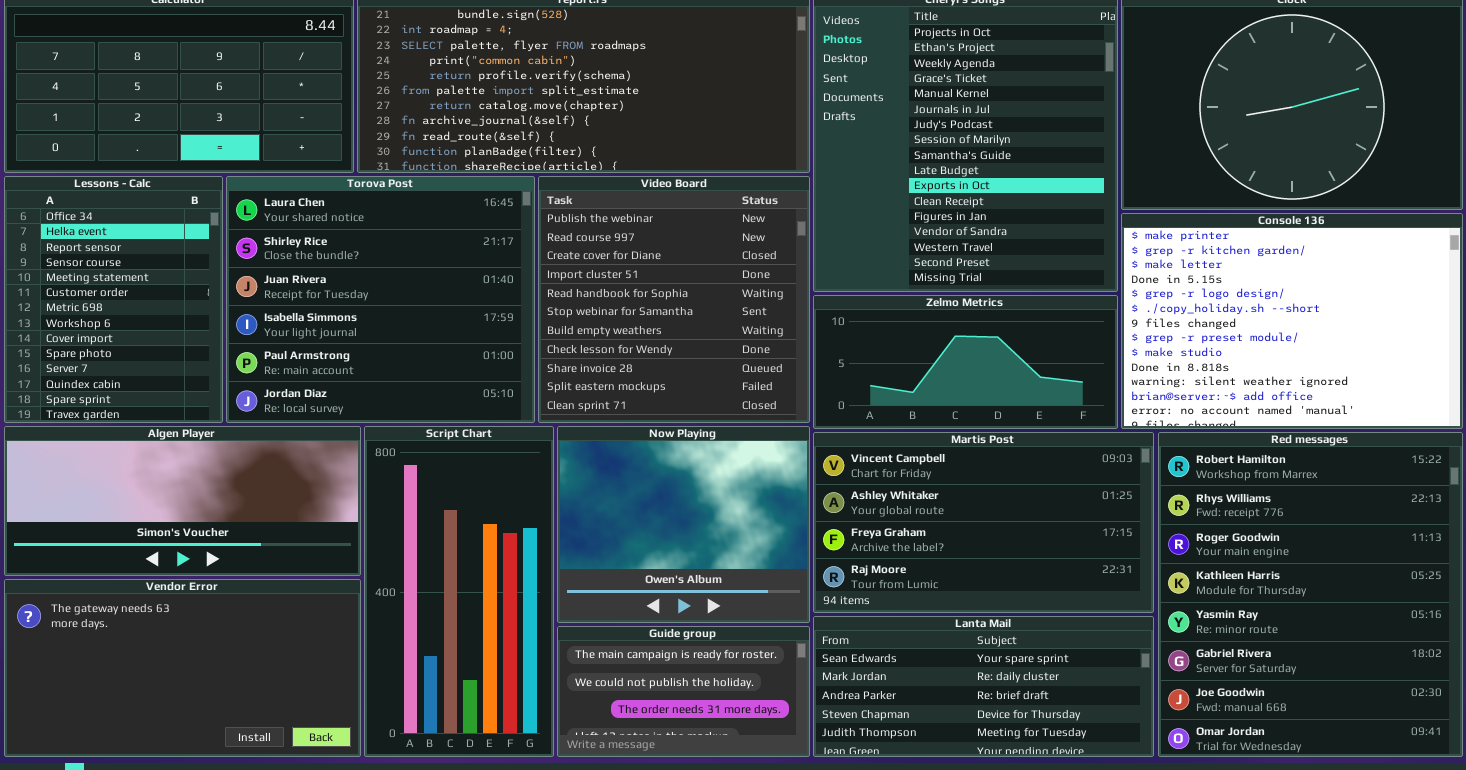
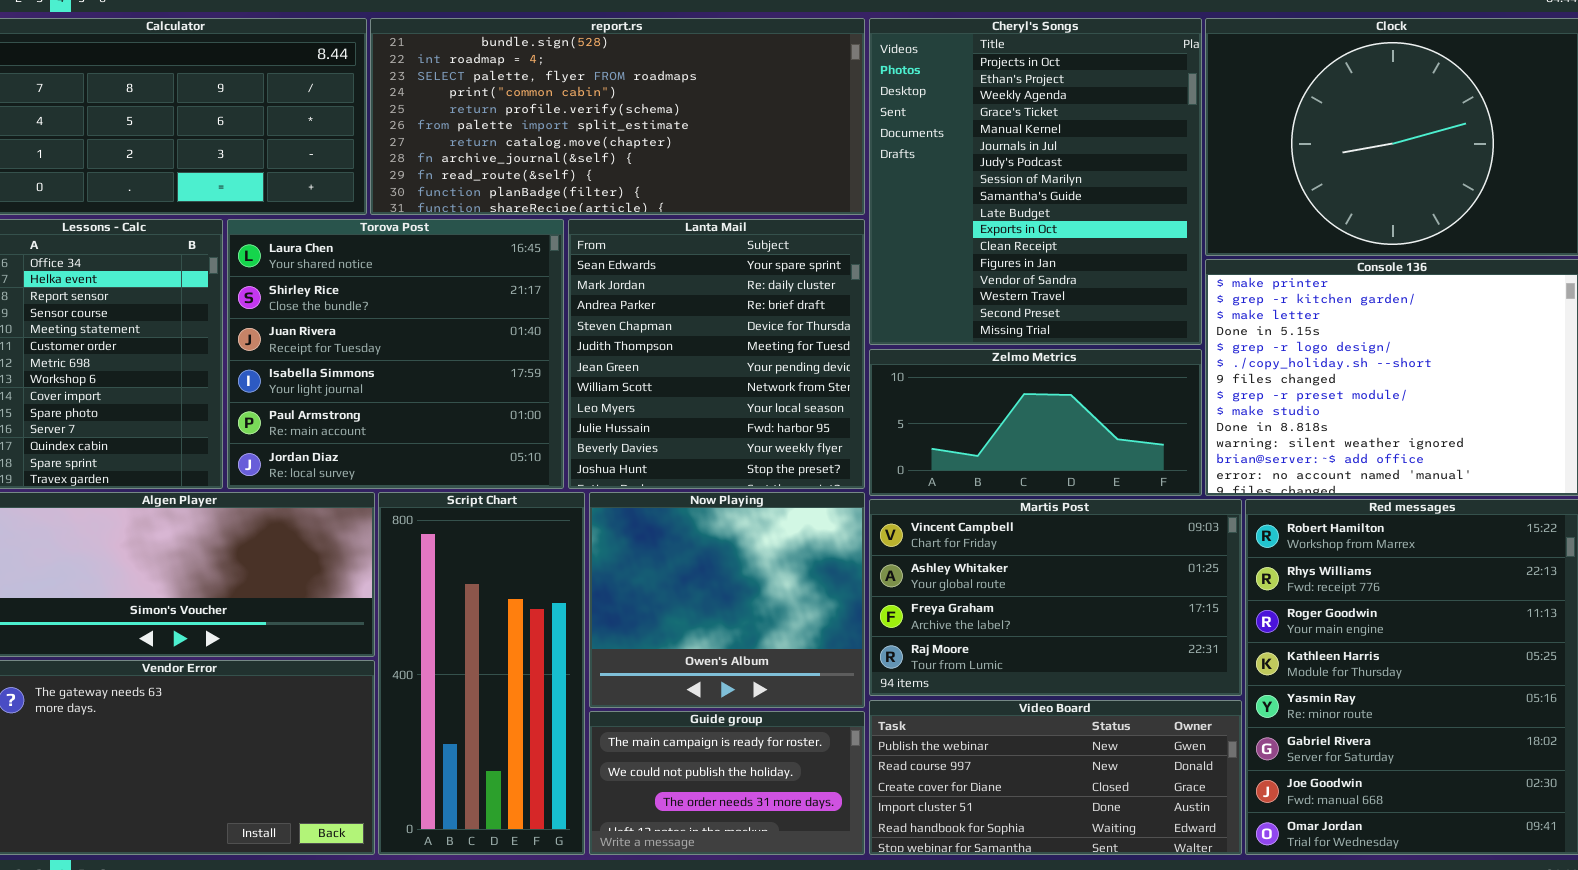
Video Board: [538,176,810,423] -> [869,700,1242,855], moved, resized
Lanta Mail: [813,616,1154,757] -> [568,219,865,489], moved, resized

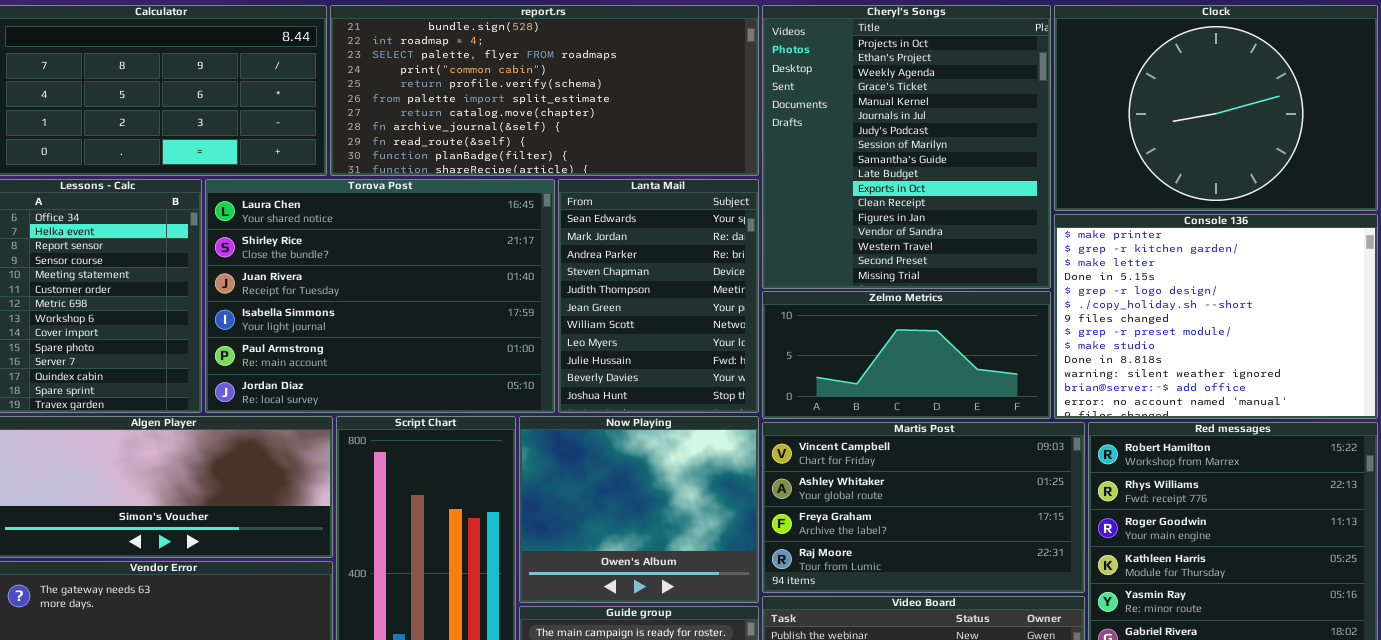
Torova Post: [227,219,564,489] -> [205,179,555,413], resized
Lanta Mail: [568,219,865,489] -> [558,179,759,413], resized

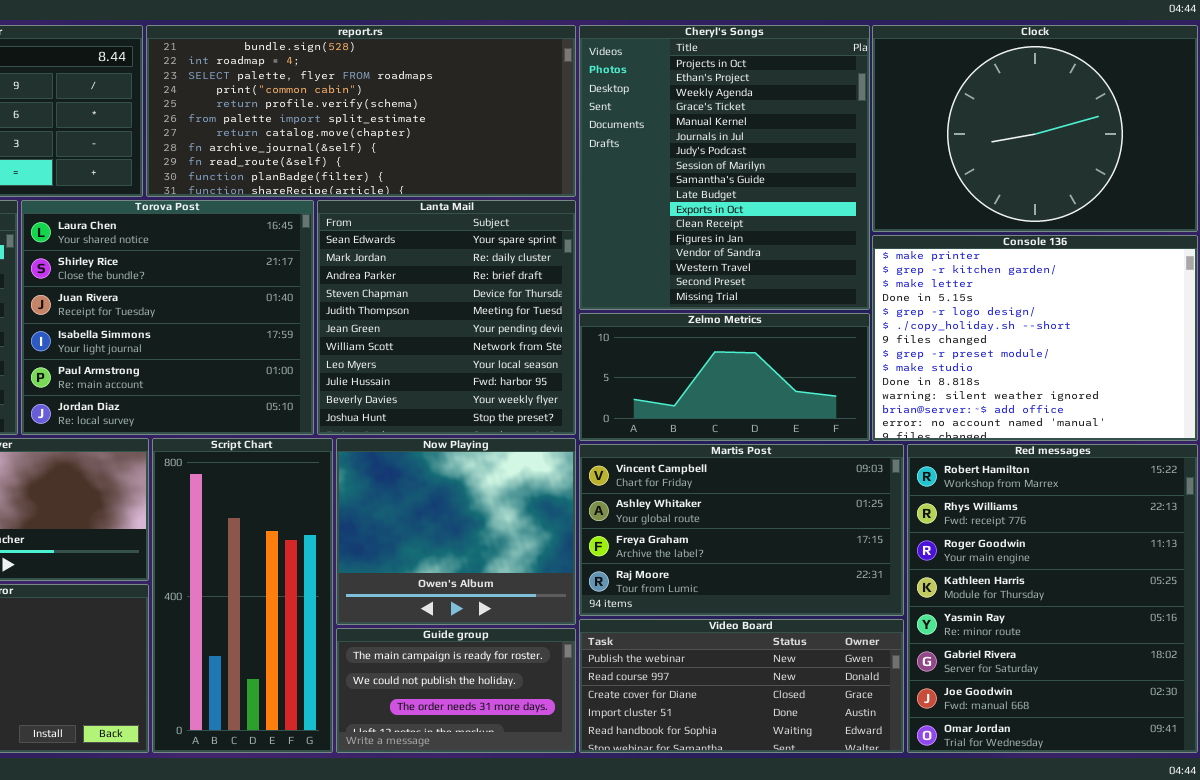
Torova Post: [205,179,555,413] -> [21,200,314,435], resized
Lanta Mail: [558,179,759,413] -> [317,200,576,435], resized

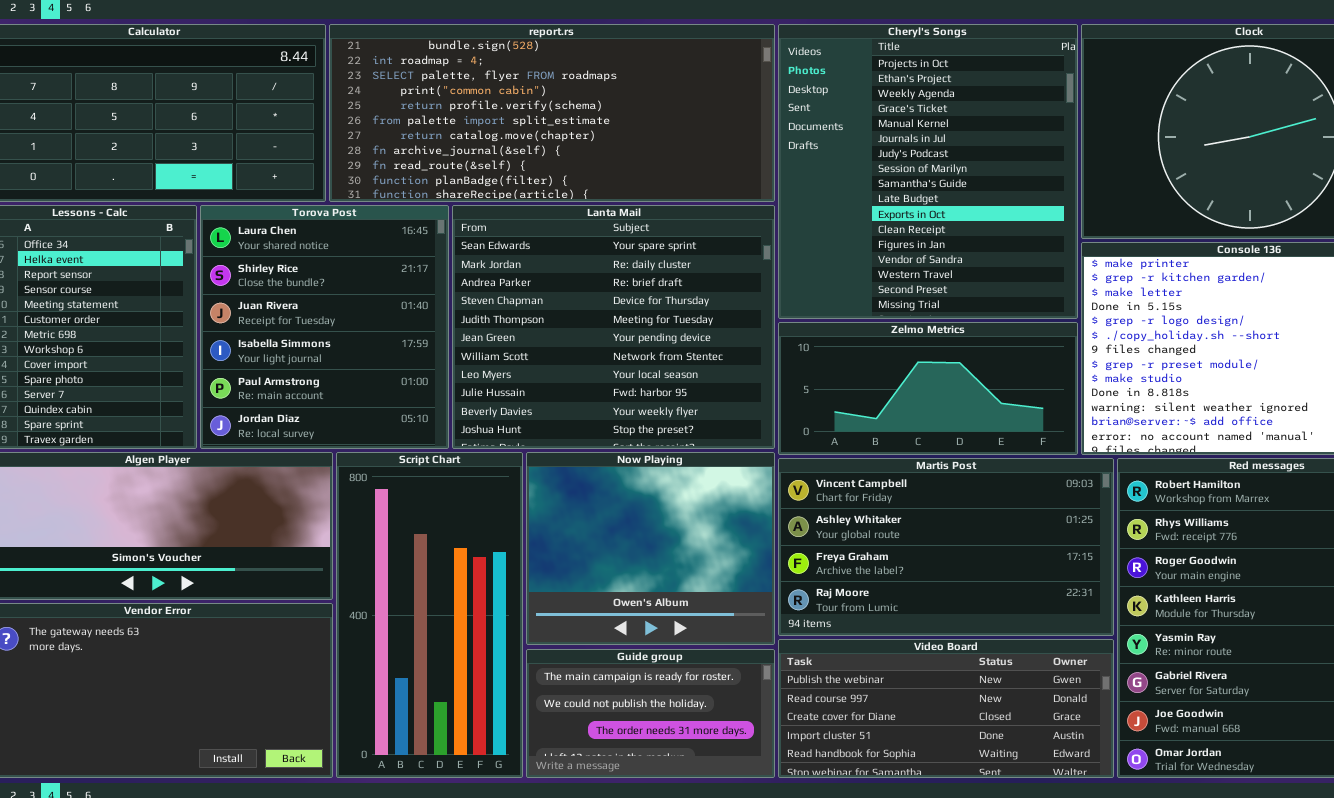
Torova Post: [21,200,314,435] -> [200,205,449,449], resized
Lanta Mail: [317,200,576,435] -> [452,205,775,449], resized

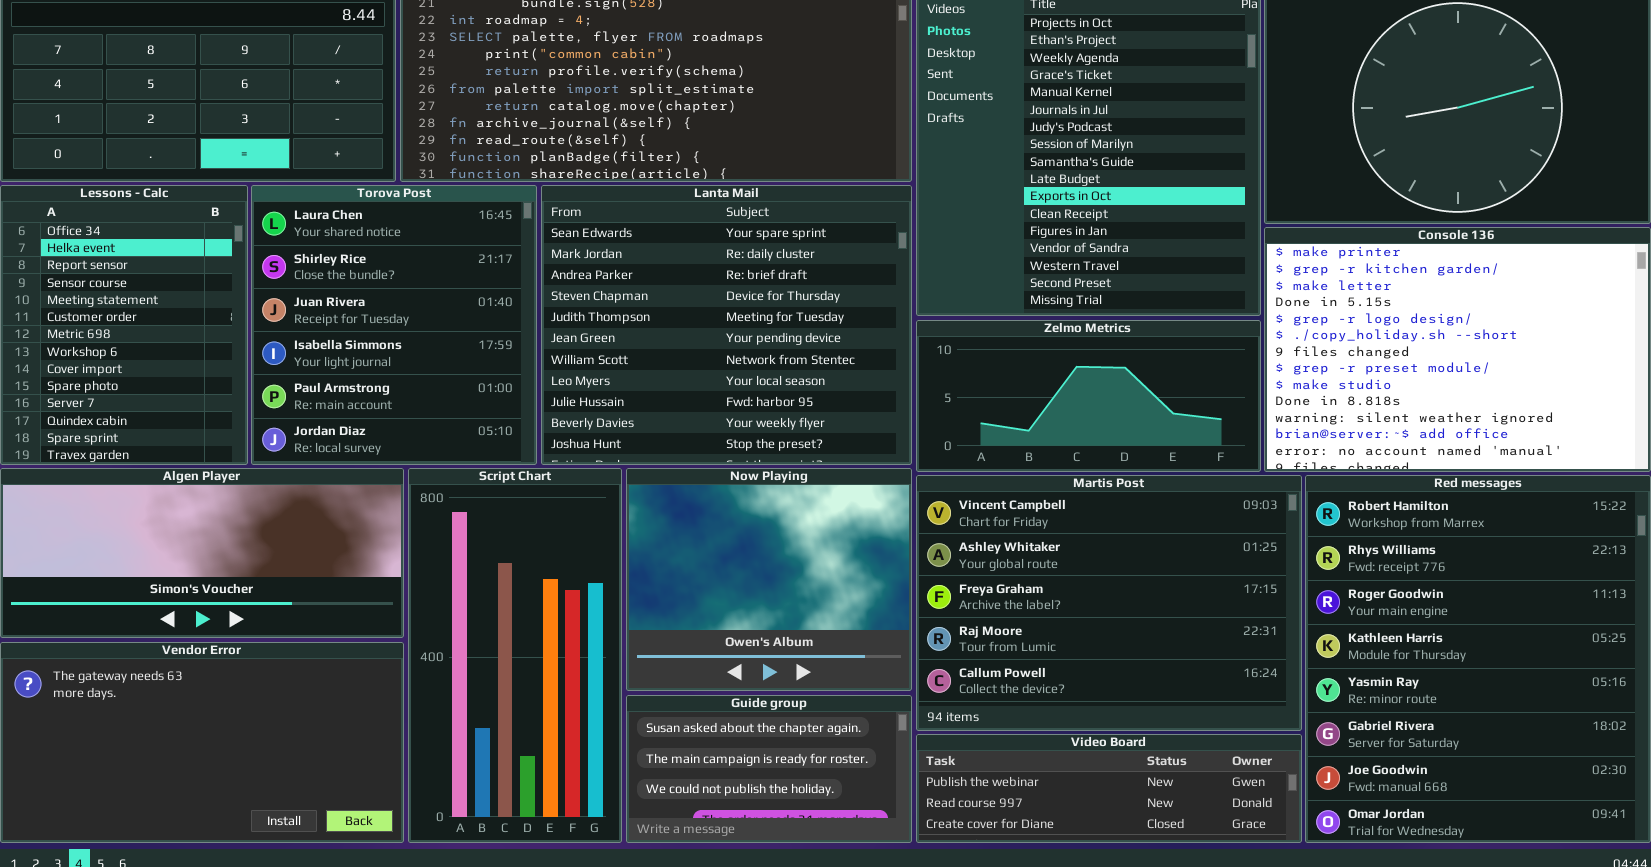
Martis Post: [778,458,1114,636] -> [916,475,1302,731], resized
Video Board: [778,639,1114,778] -> [916,734,1302,843], resized
Guide group: [526,649,775,778] -> [626,695,912,843], scrolled up 1 row

